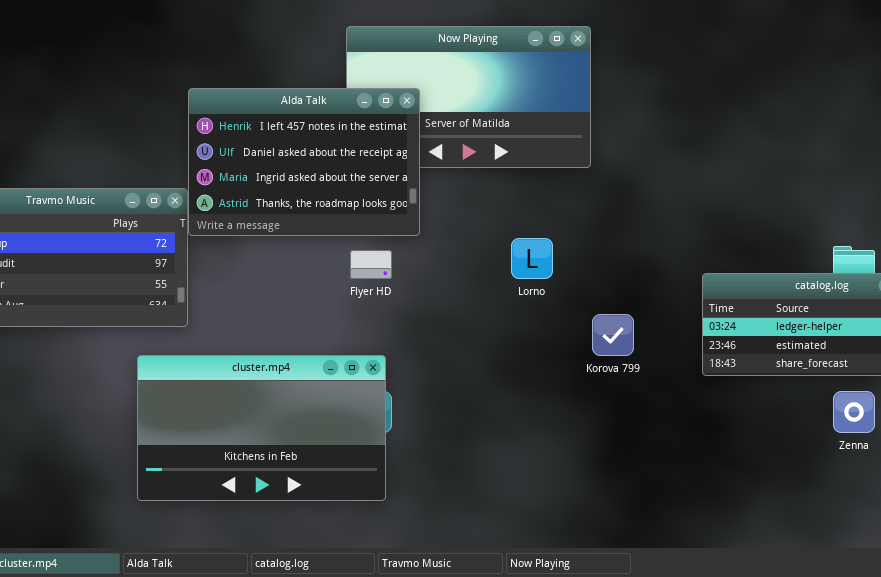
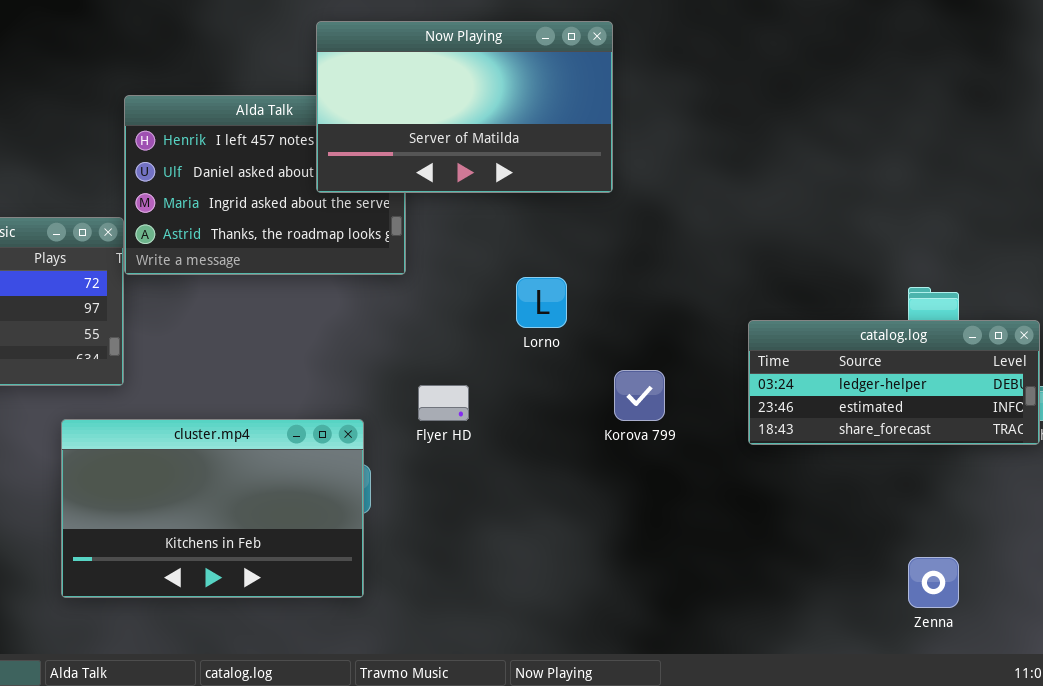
Now Playing: [346,26,591,168] -> [316,21,613,193], raised
Flyer HD: [350,250,392,279] -> [418,385,469,421], moved
Zenna: [833,391,875,433] -> [908,557,959,608], moved

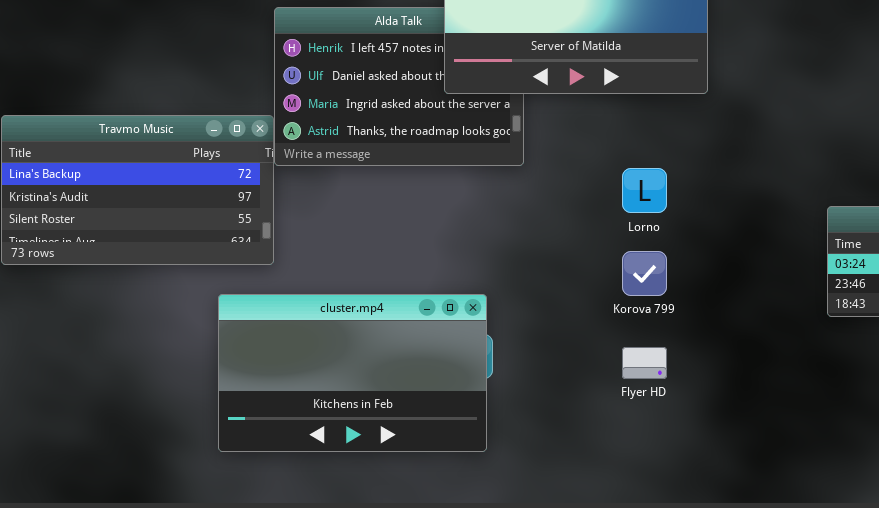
Korova 799: [614,370,665,421] -> [622,251,667,296], moved
Flyer HD: [418,385,469,421] -> [622,347,667,379], moved

